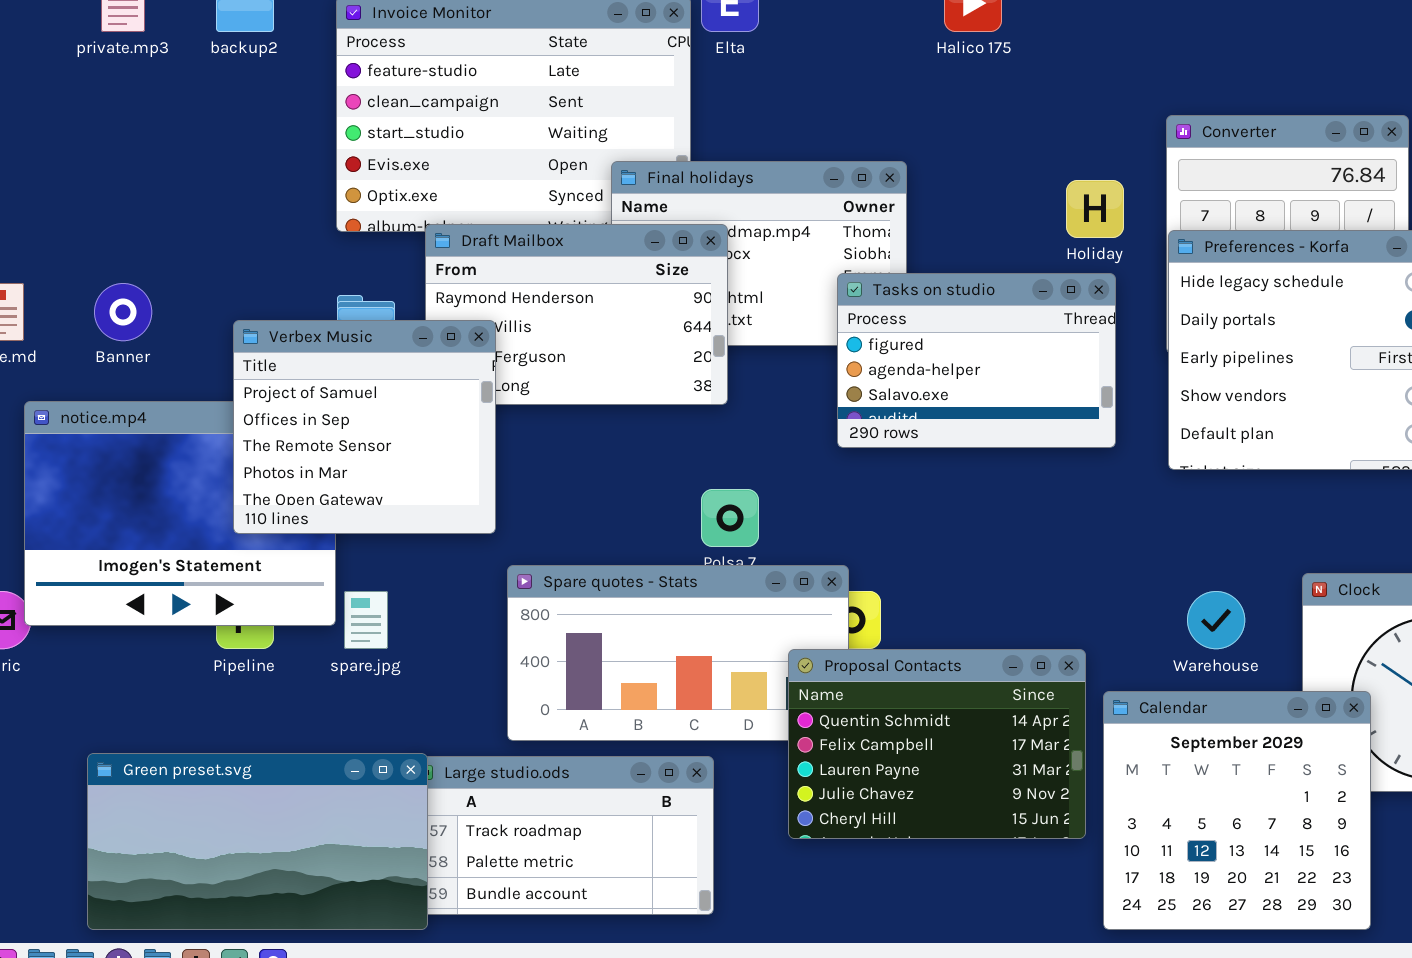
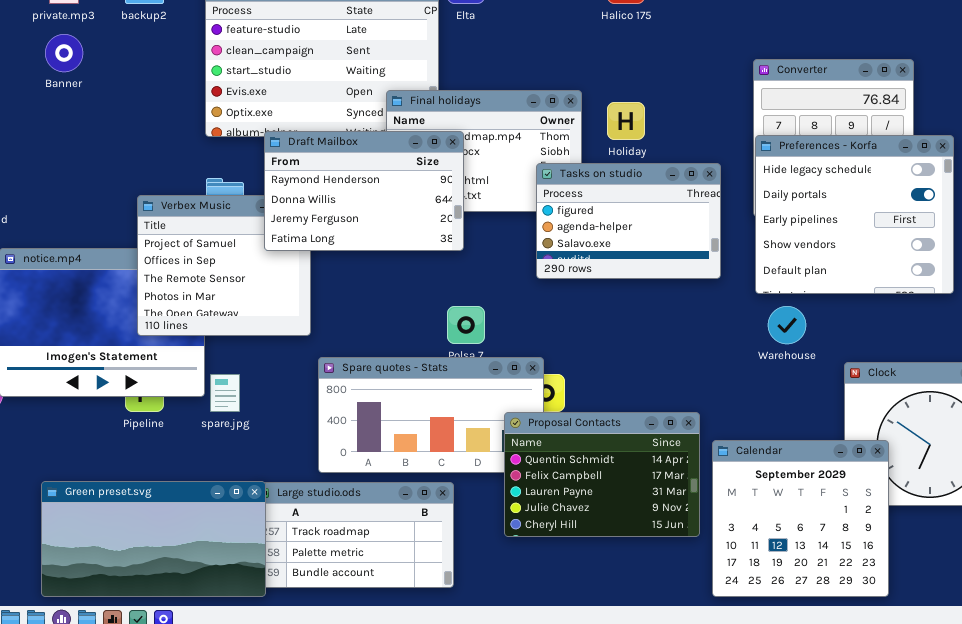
Holiday: [1066,180,1124,238] -> [607,102,645,140], moved
Draft Mailbox: [425,224,728,405] -> [264,131,464,251], raised
Banner: [94,283,152,341] -> [45,34,83,72], moved
Warehouse: [1187,591,1245,649] -> [768,306,806,344], moved

